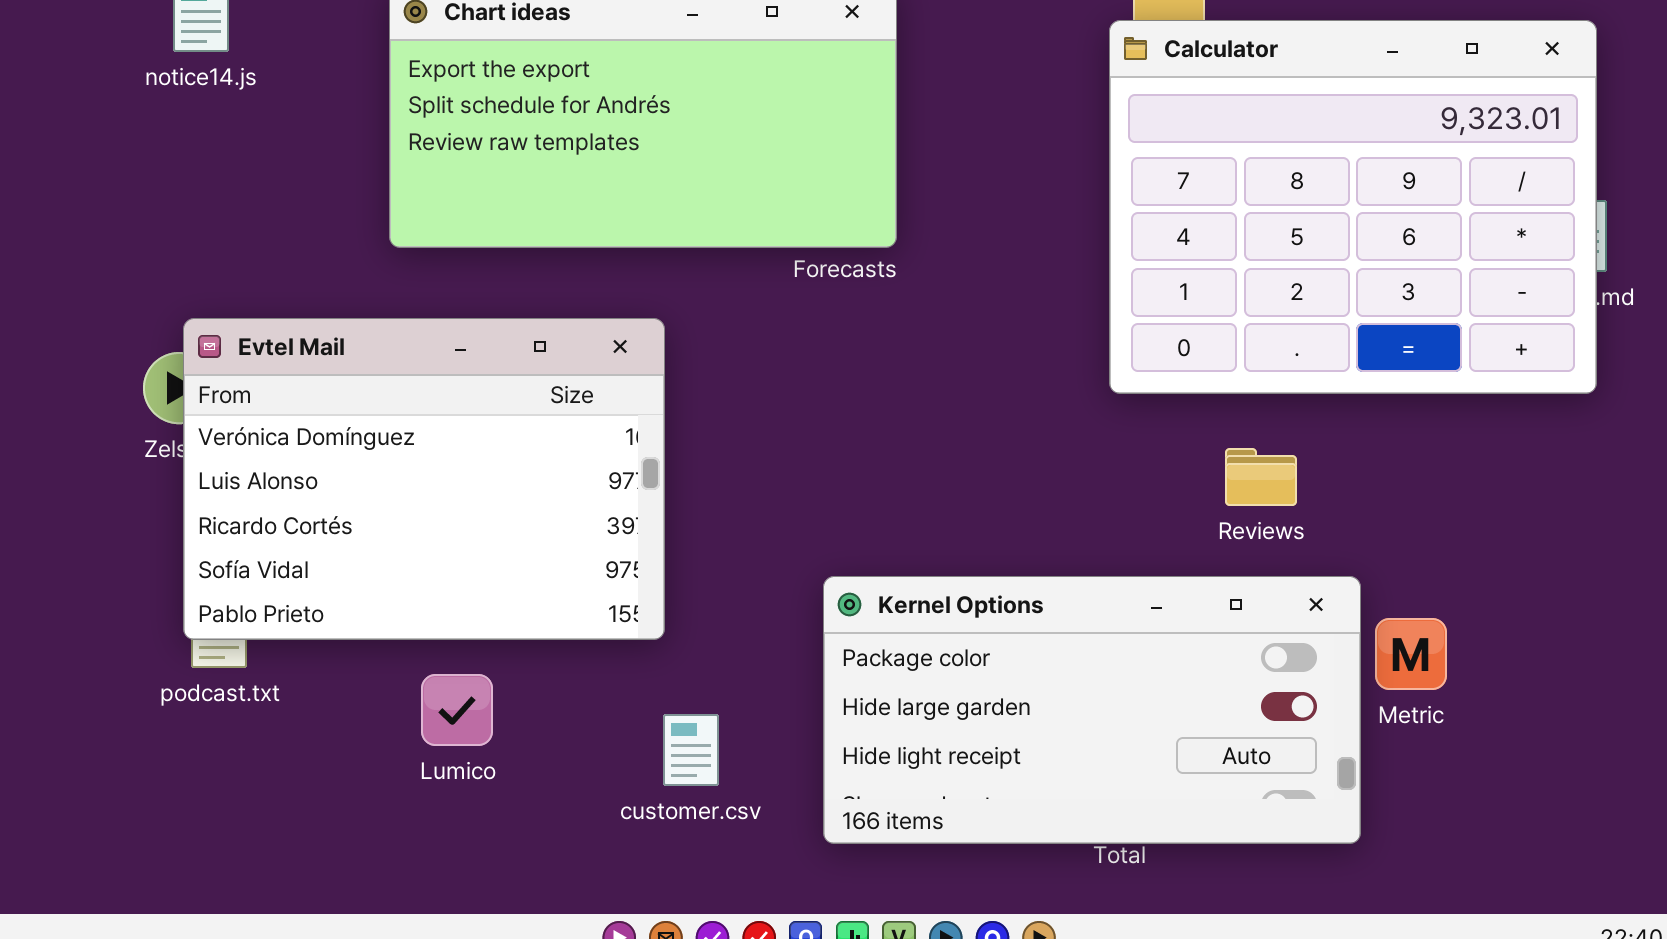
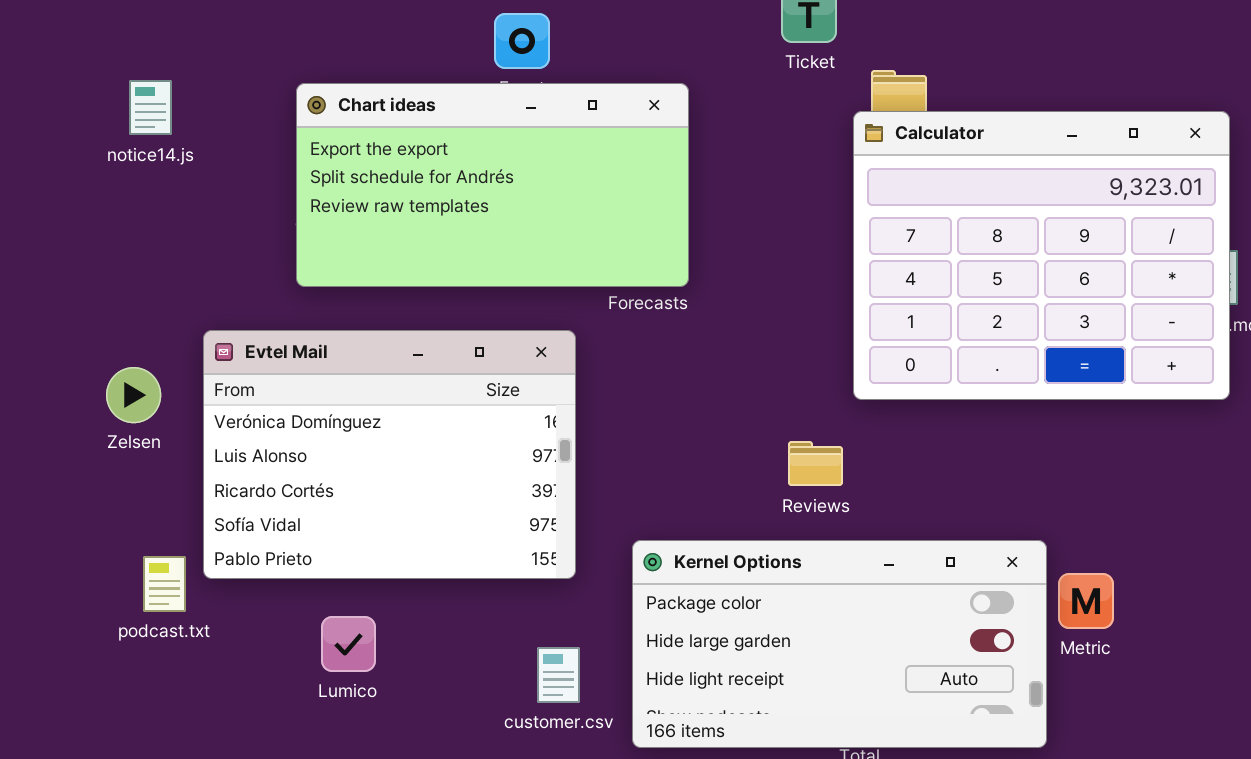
Evtel Mail: [183,318,665,640] -> [203,330,576,579], moved
Reviews: [1225,448,1297,506] -> [788,441,843,486], moved
customer.csv: [663,714,719,786] -> [537,647,580,703], moved

